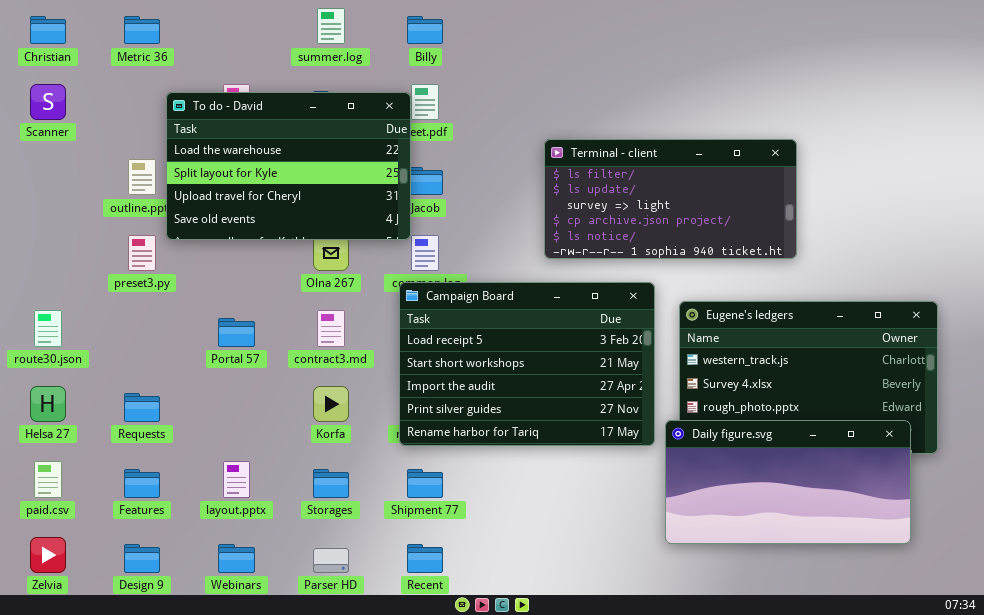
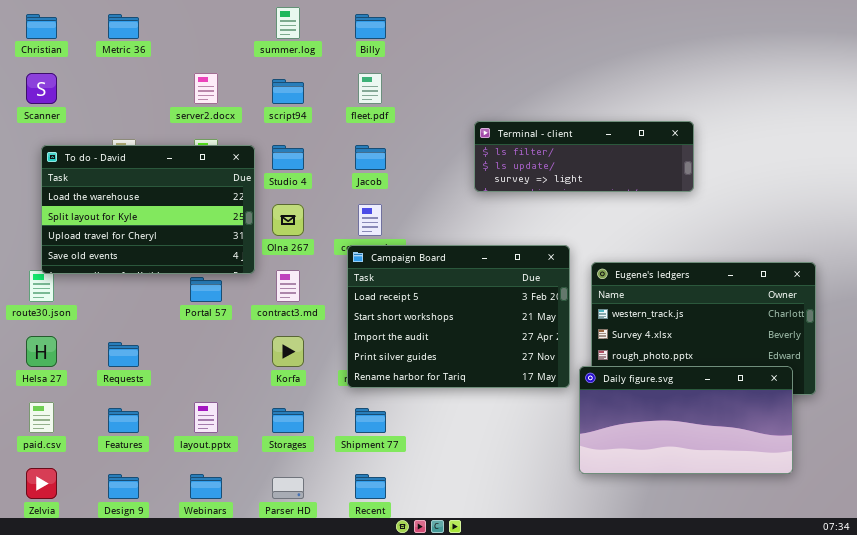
To do - David: [166,92,411,240] -> [41,145,255,274], moved
Terminal - client: [544,139,797,259] -> [474,121,694,192], resized

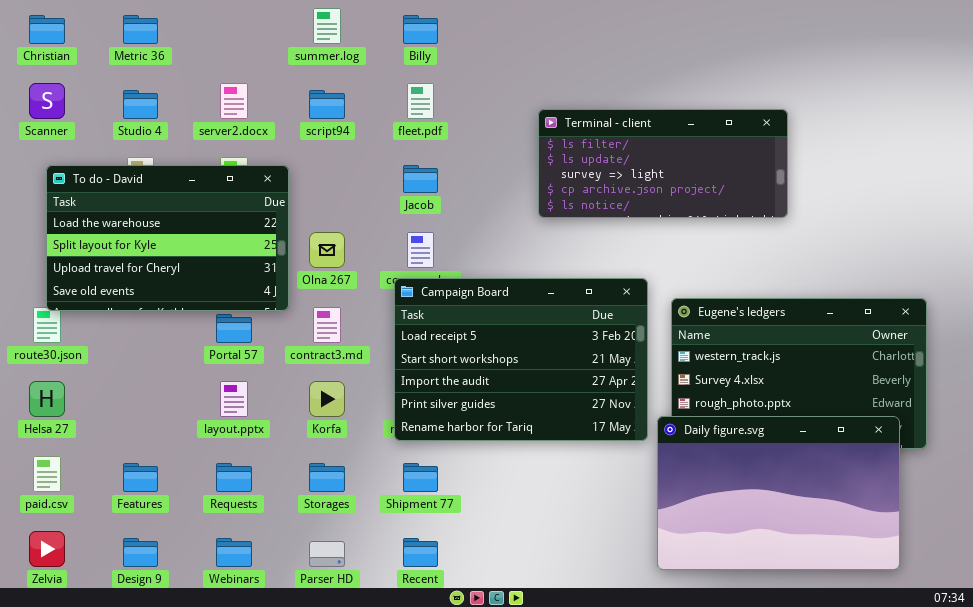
Terminal - client: [474,121,694,192] -> [538,109,788,218], resized
Studio 4: [272,145,304,170] -> [123,90,158,119], moved
Requests: [108,342,139,367] -> [216,463,252,492], moved
Daily figure.svg: [579,366,793,474] -> [657,416,900,570], resized
layout.pptx: [194,402,218,433] -> [220,381,248,417], moved

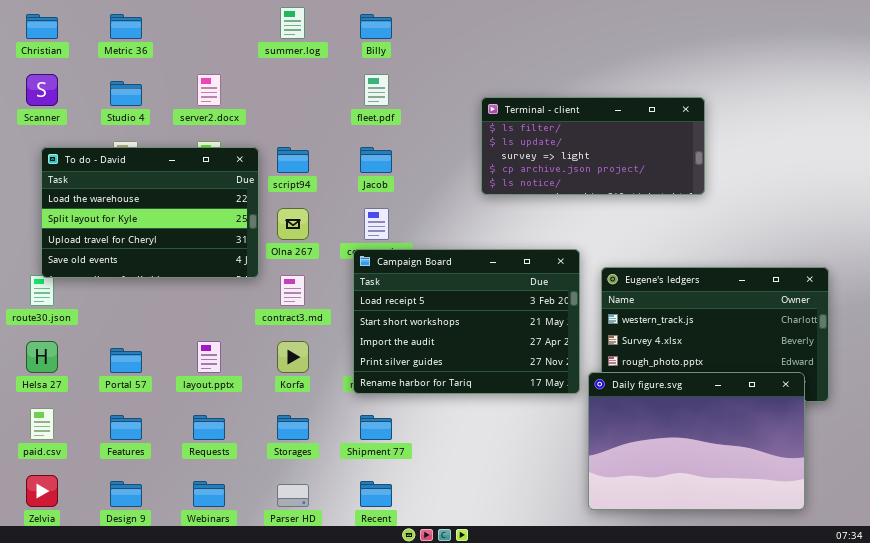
script94: [309,90,345,119] -> [277,147,309,173], moved
Portal 57: [216,314,252,343] -> [110,348,142,373], moved

